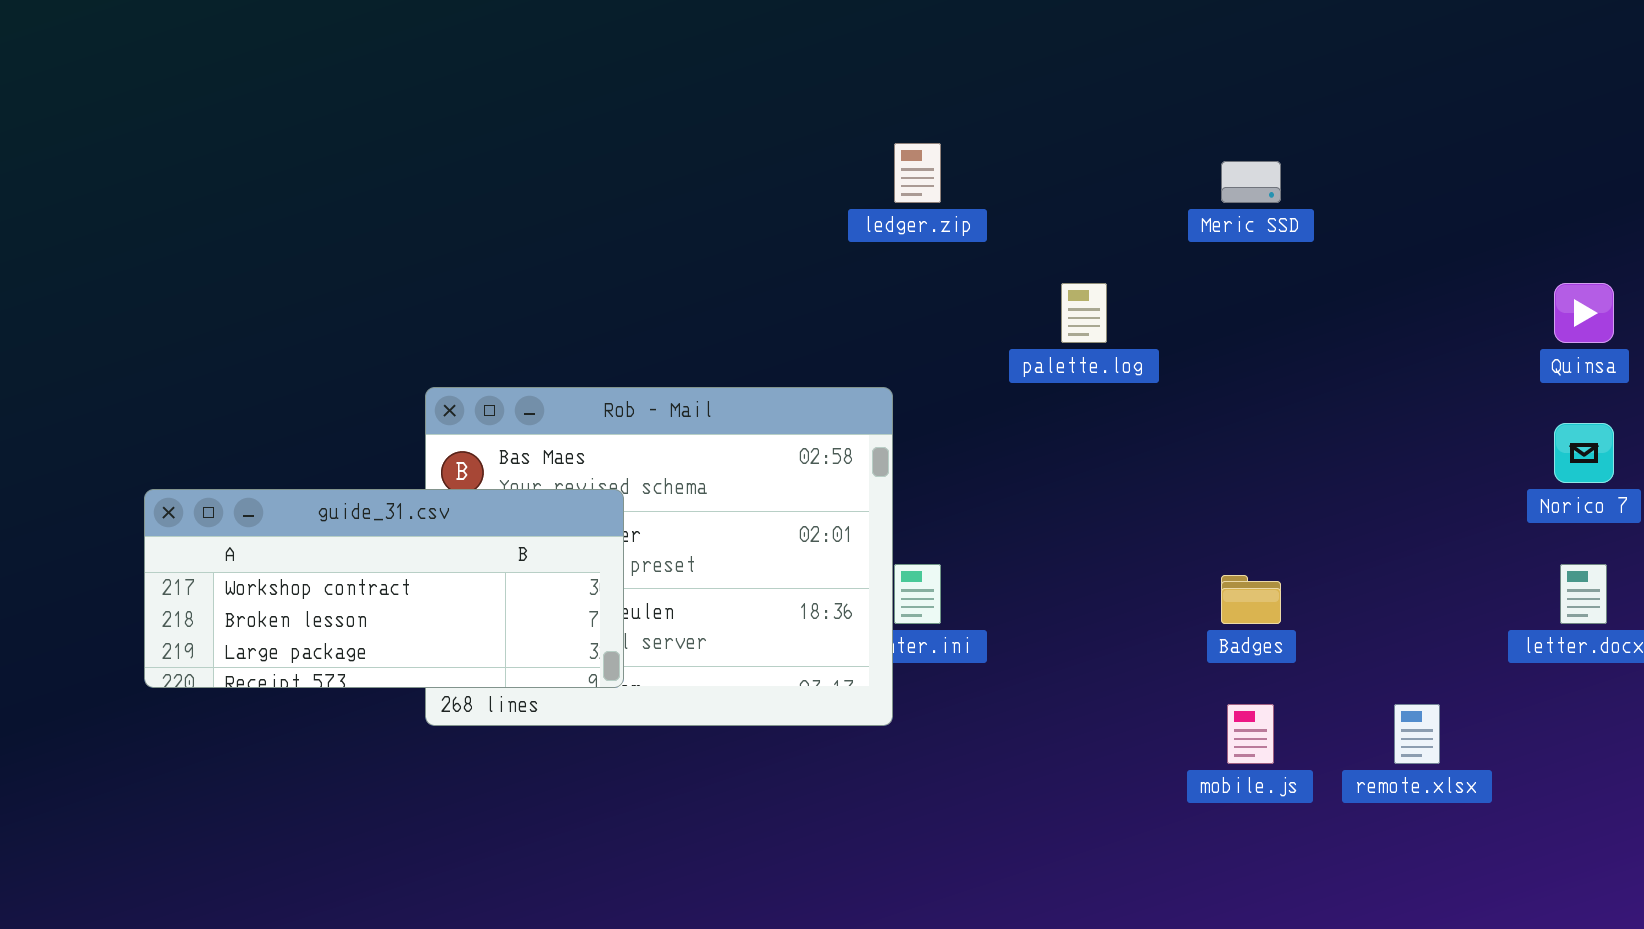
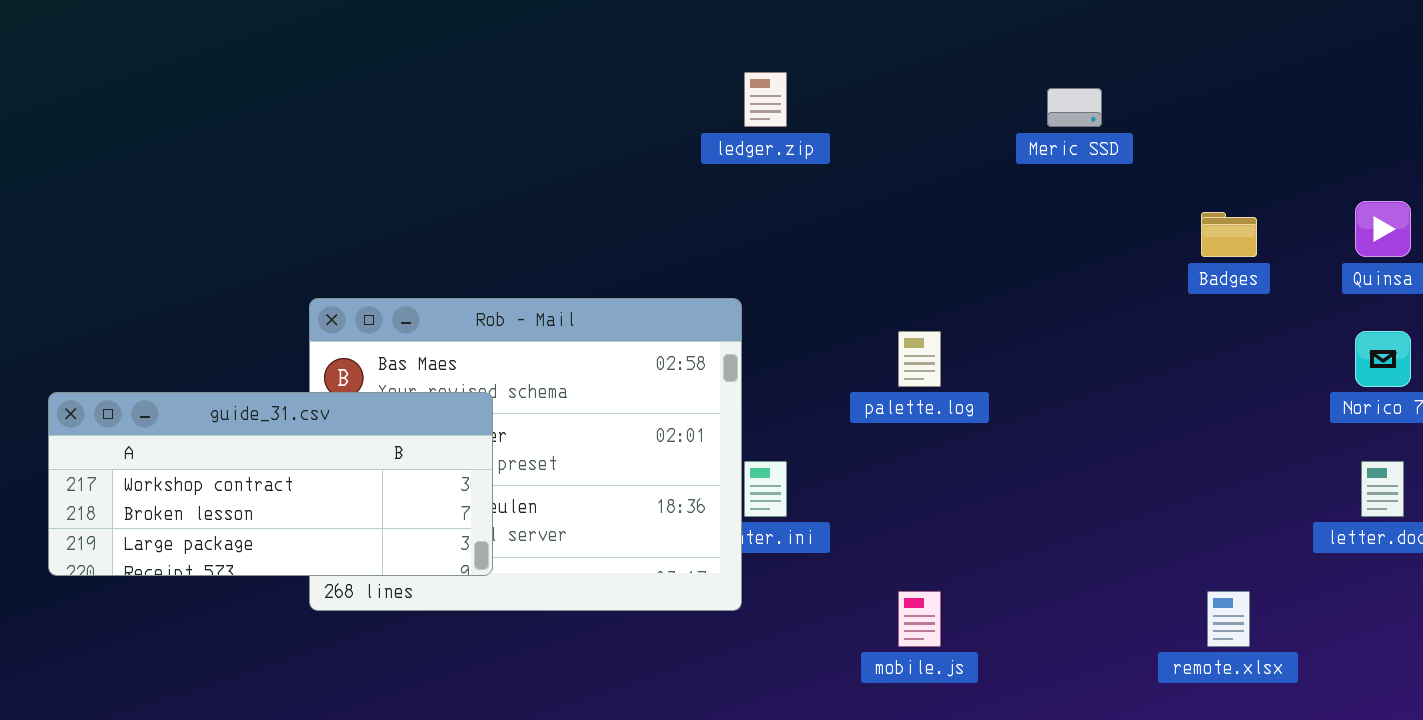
palette.log: [1061,283,1107,343] -> [898,331,941,387], moved
Badges: [1221,575,1281,624] -> [1201,212,1257,257], moved
mobile.js: [1227,704,1274,764] -> [898,591,941,647], moved

